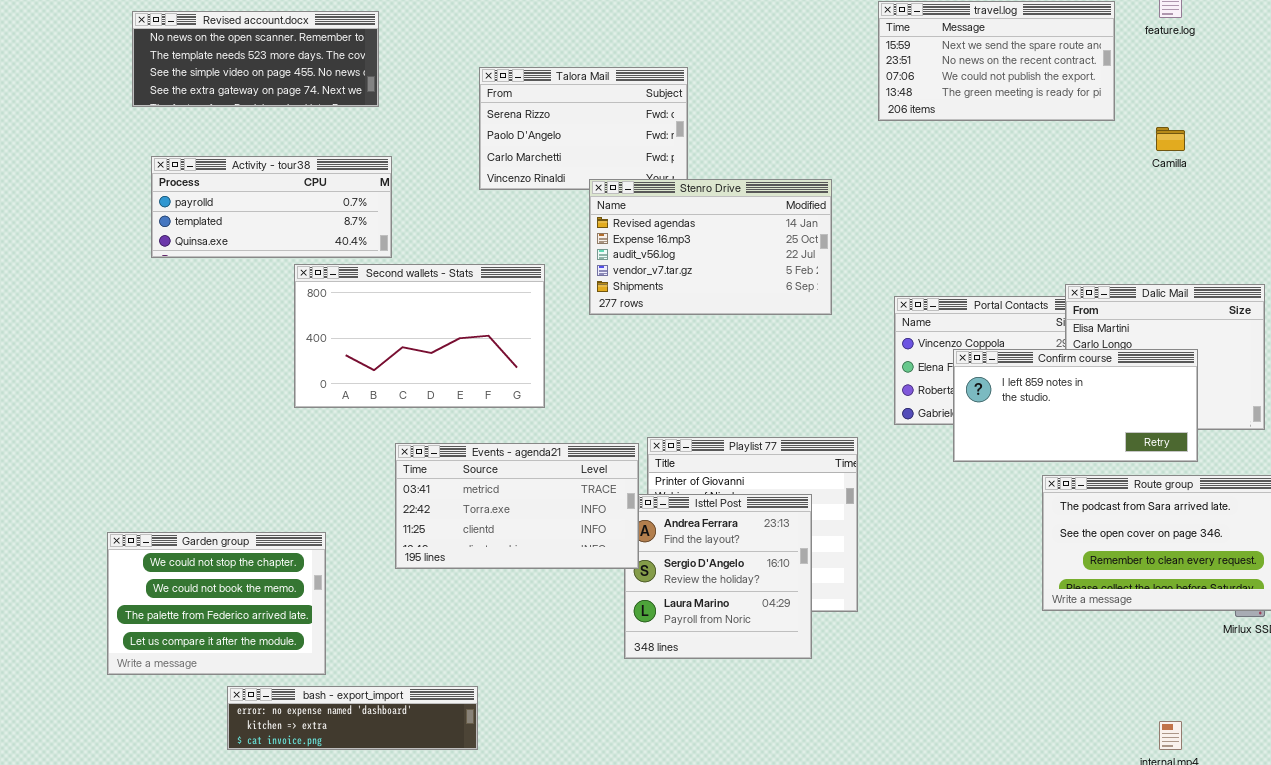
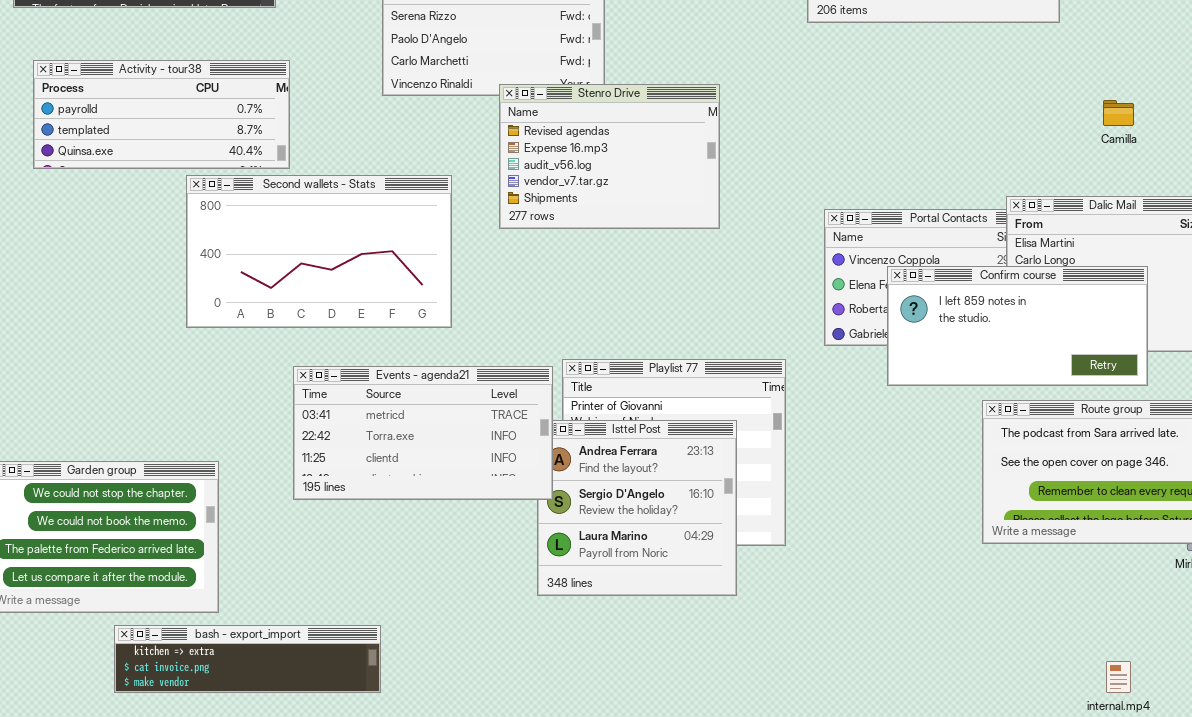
Camilla: [1156,127,1185,151] -> [1103,100,1134,126], moved
Stenro Drive: [589,179,832,315] -> [499,84,720,229], resized
bash - export_import: [227,686,478,750] -> [114,625,381,693], scrolled down 1 row

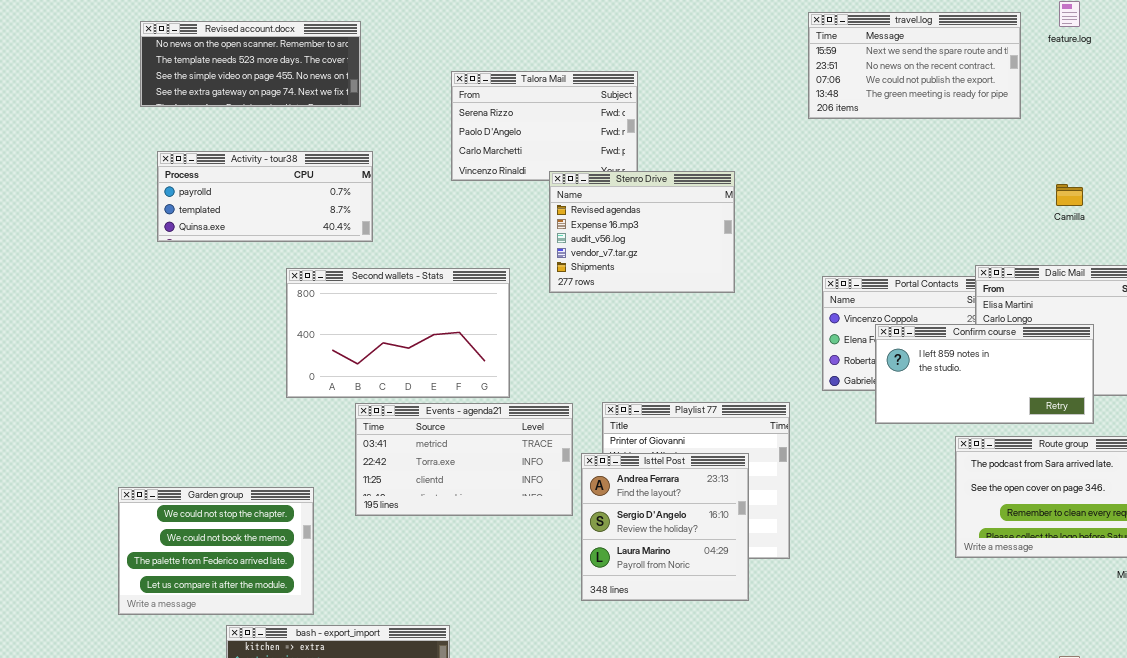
Second wallets - Stats: [186,175,452,328] -> [286,268,510,398], moved
Events - agenda21: [293,366,553,500] -> [355,403,573,516], moved

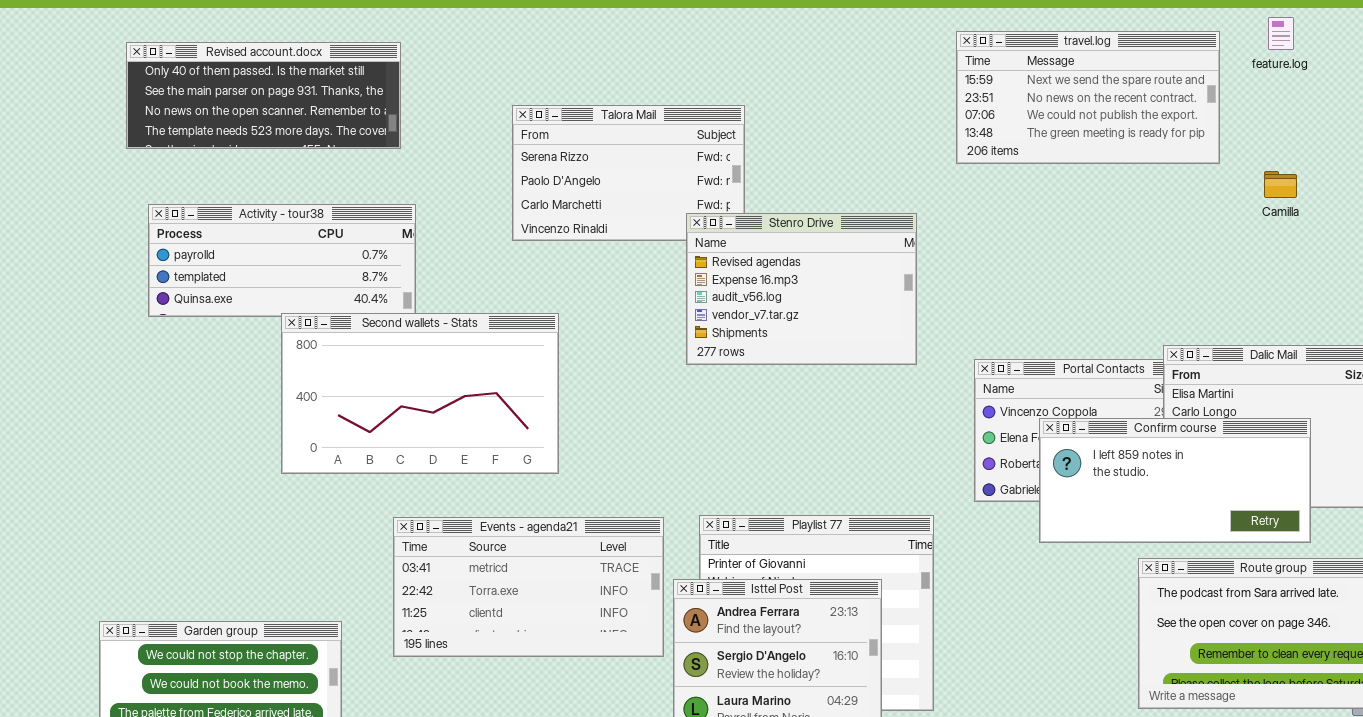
Revised account.docx: [140,21,361,107] -> [126,42,401,149], scrolled up 2 rows
Stenro Drive: [549,171,735,293] -> [686,213,917,365], moved
Camilla: [1056,184,1083,206] -> [1264,171,1297,198], moved
Second wallets - Stats: [286,268,510,398] -> [281,313,559,474], moved

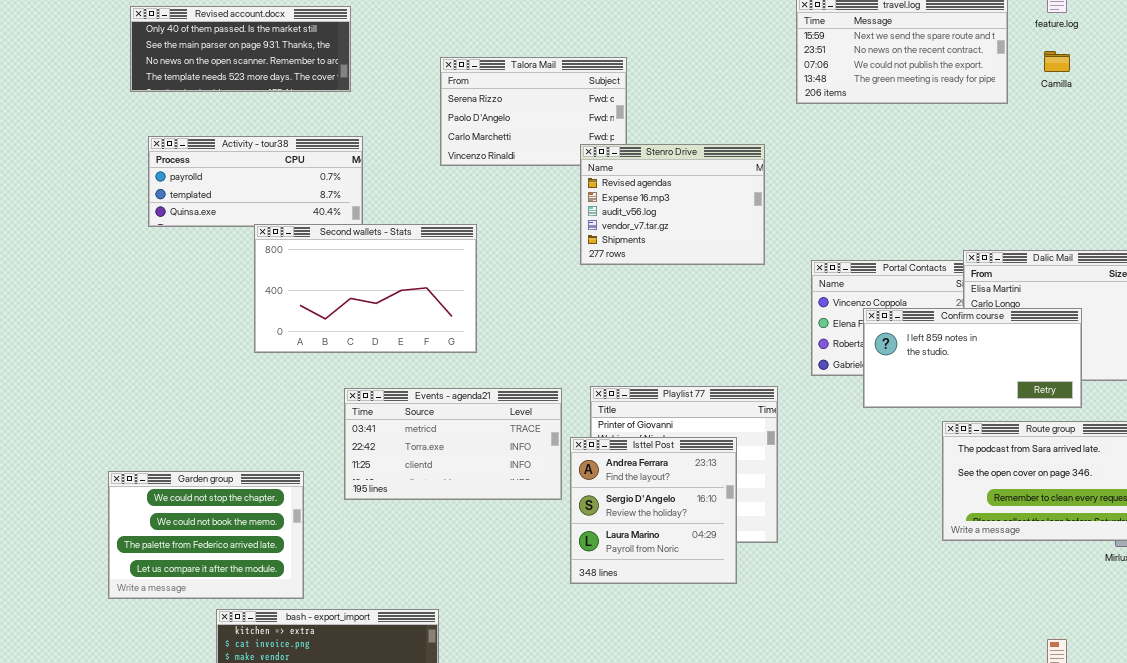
Camilla: [1264,171,1297,198] -> [1044,51,1070,72], moved

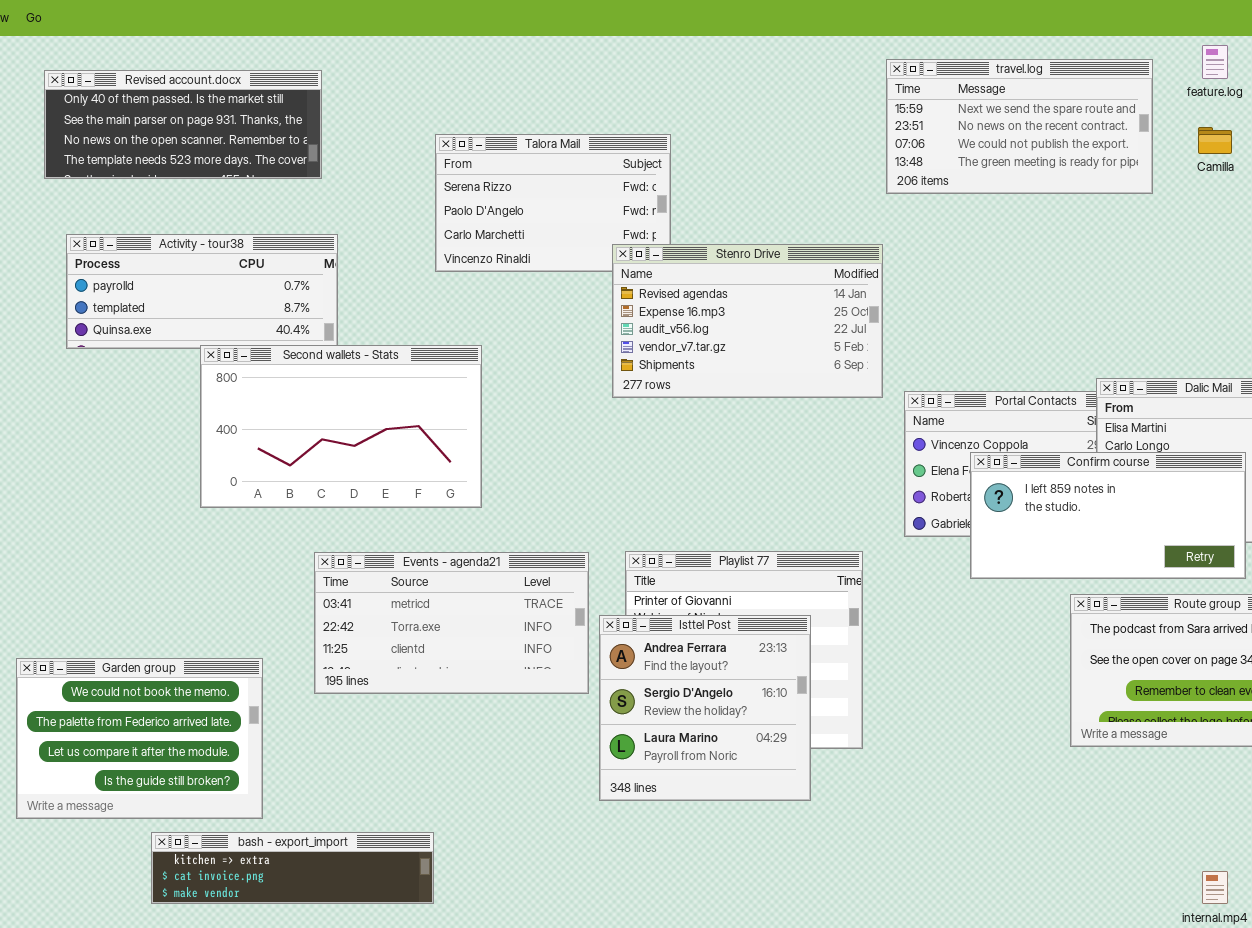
Stenro Drive: [580,144,765,265] -> [612,244,883,398], resized
Garden group: [108,471,304,599] -> [16,658,263,819], scrolled down 1 row

